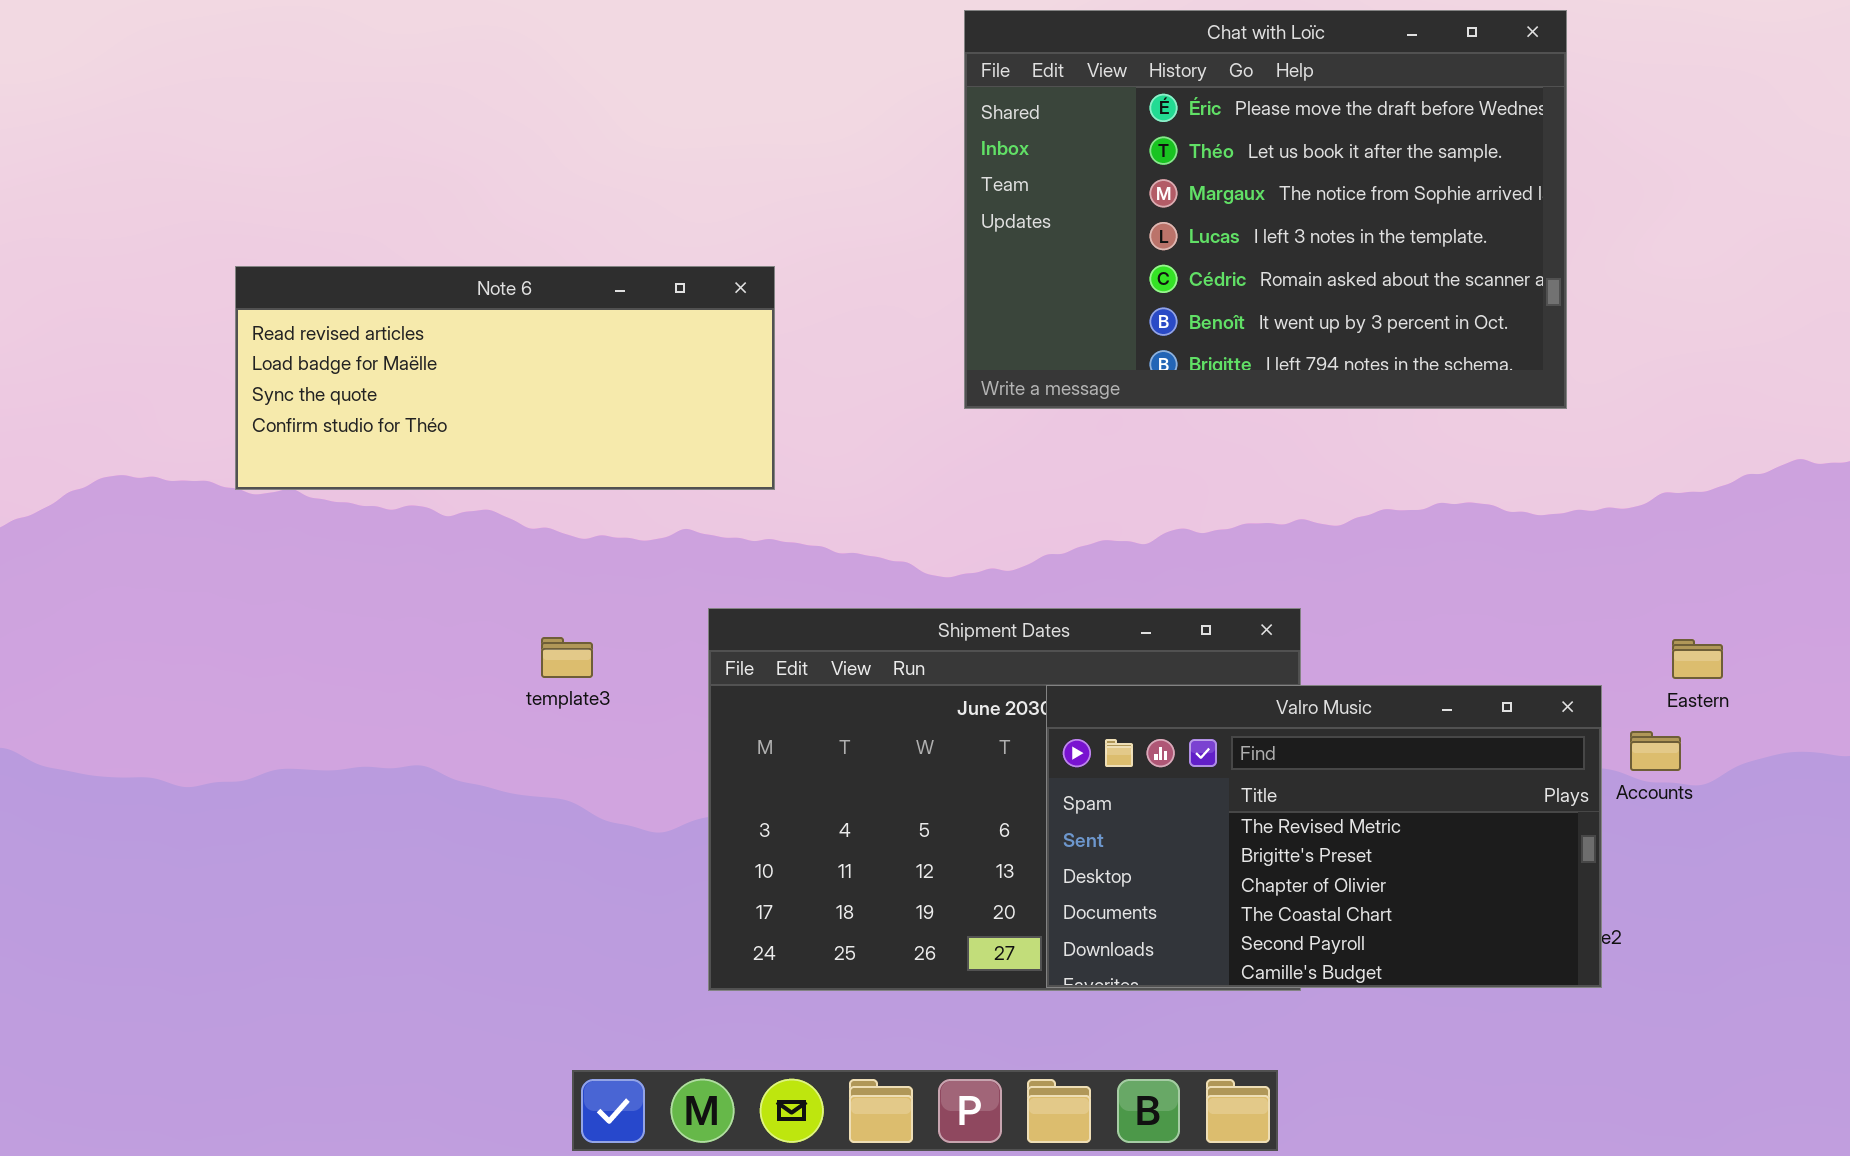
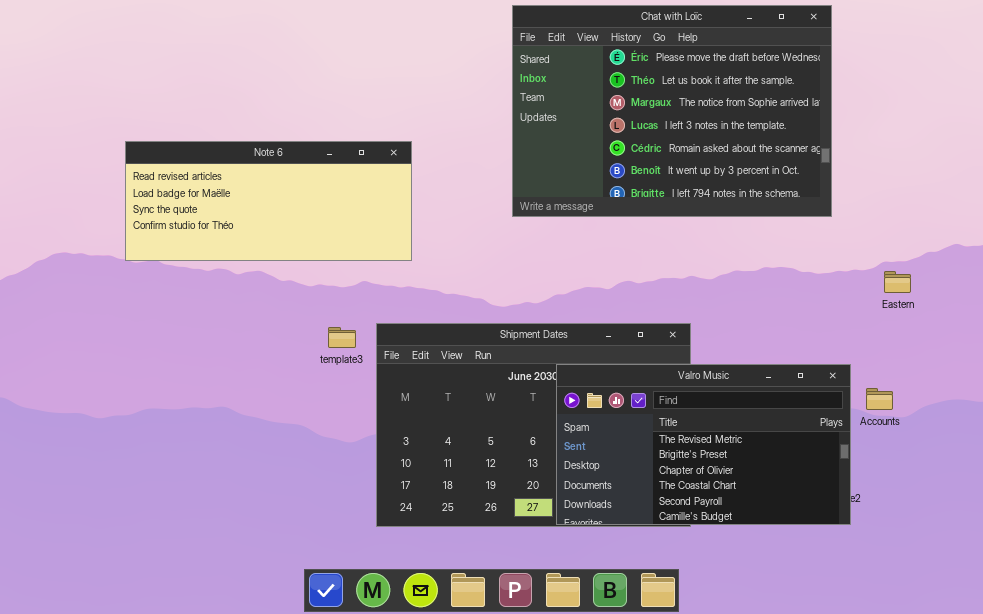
template3: [541,637,593,678] -> [328,327,356,348], moved
Eastern: [1672,639,1723,679] -> [884,271,911,293], moved

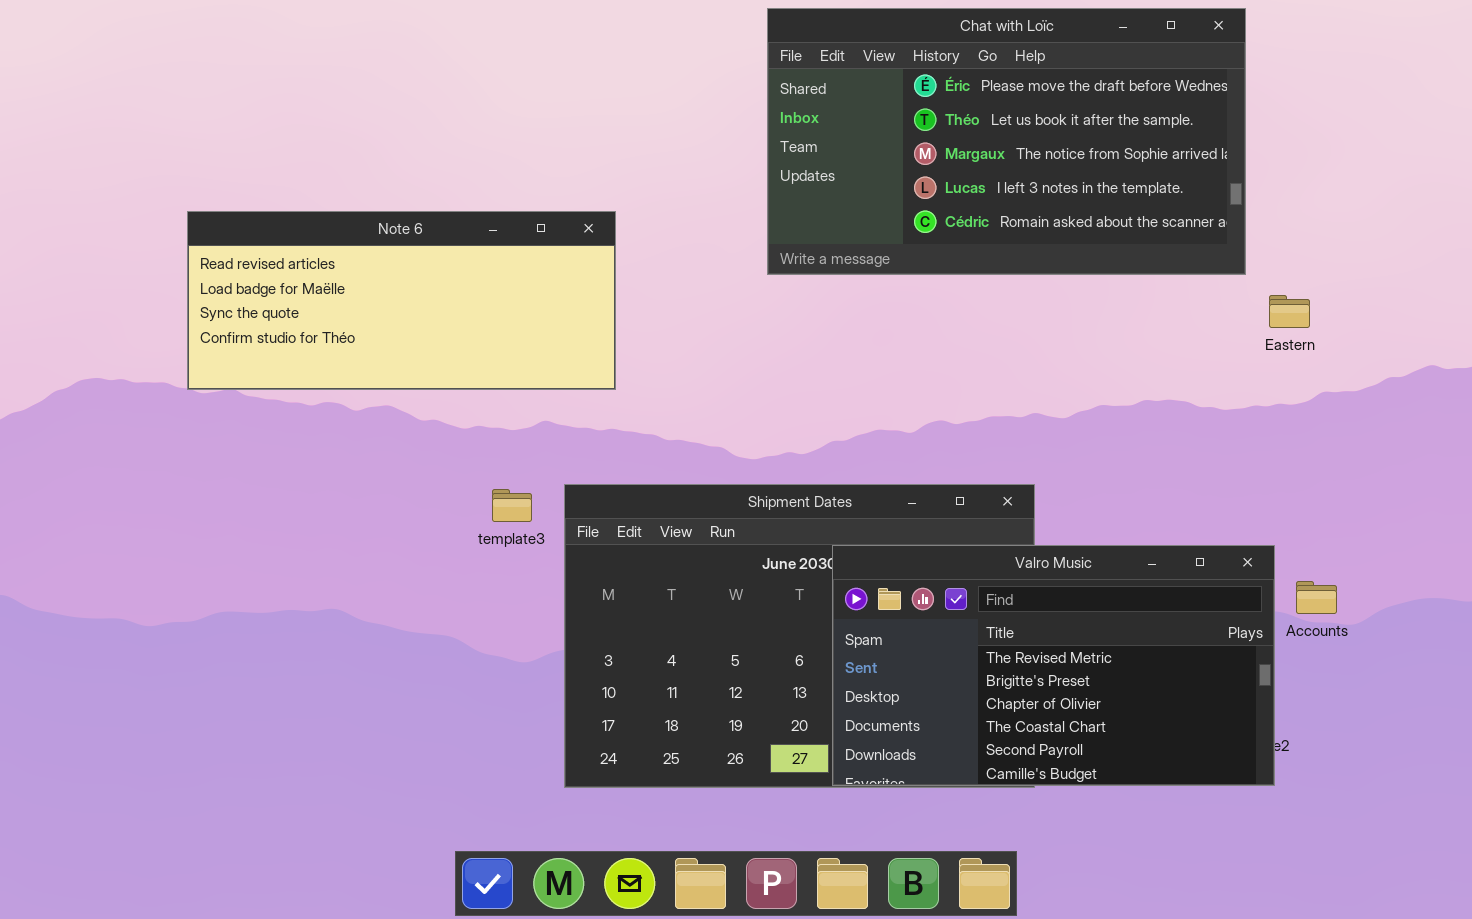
Chat with Loïc: [512,5,832,217] -> [767,8,1246,275], resized
Eastern: [884,271,911,293] -> [1269,295,1310,328], moved

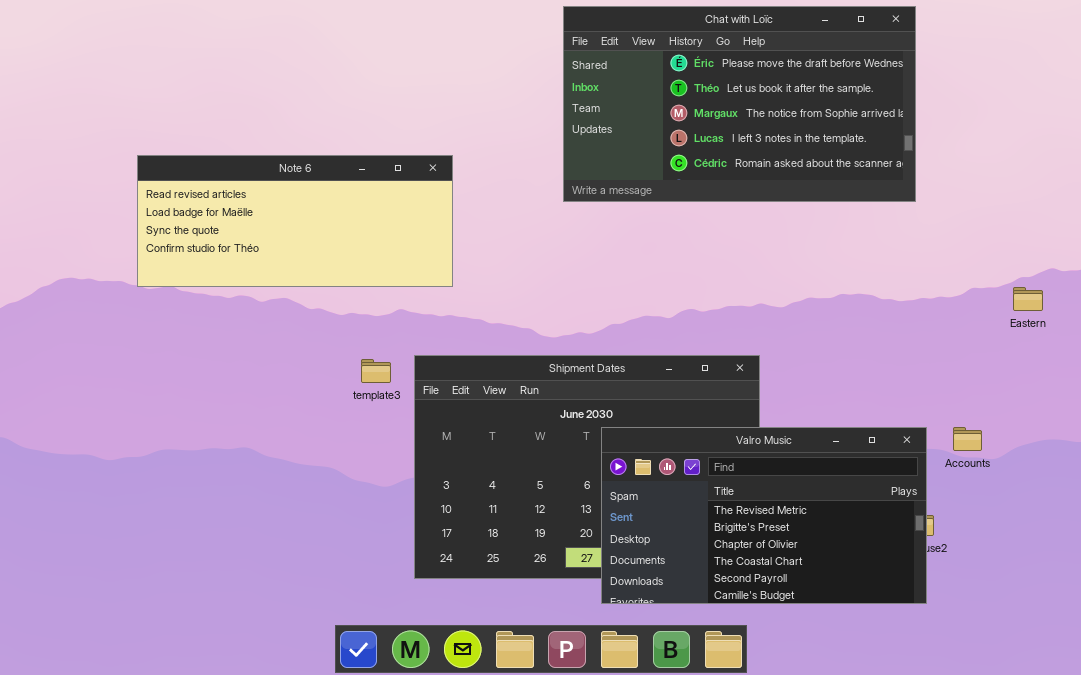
Eastern: [1269,295,1310,328] -> [1013,287,1043,311], moved
Valro Music: [832,545,1275,786] -> [601,427,927,604], moved

